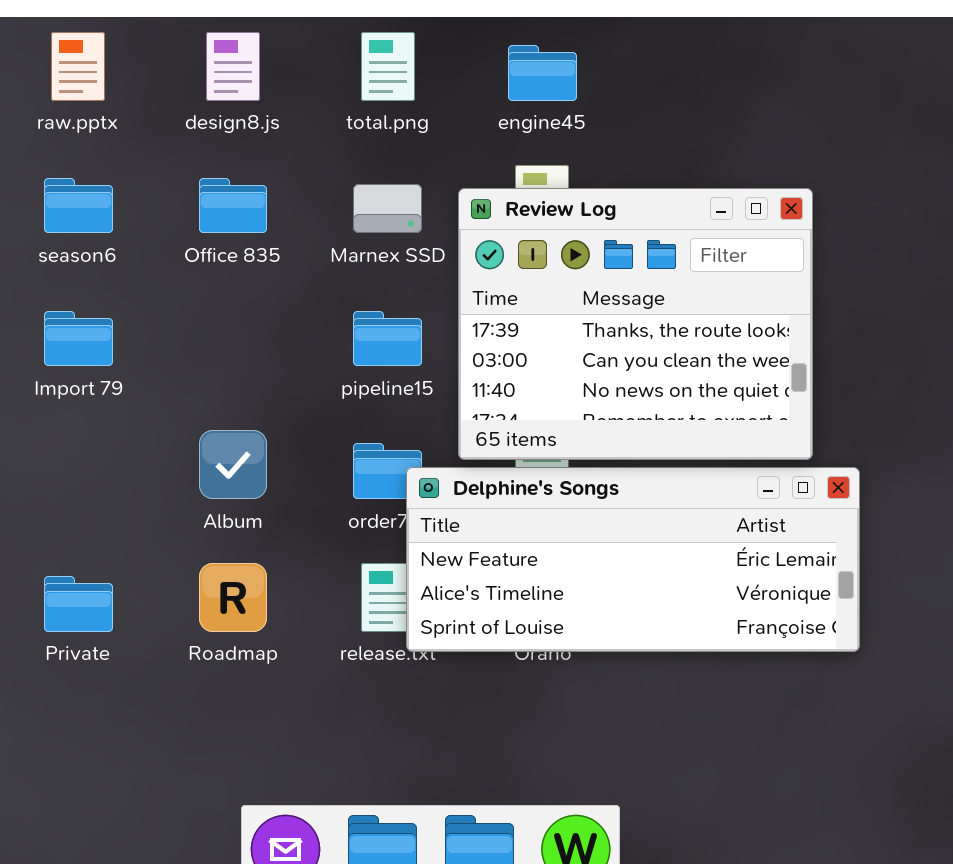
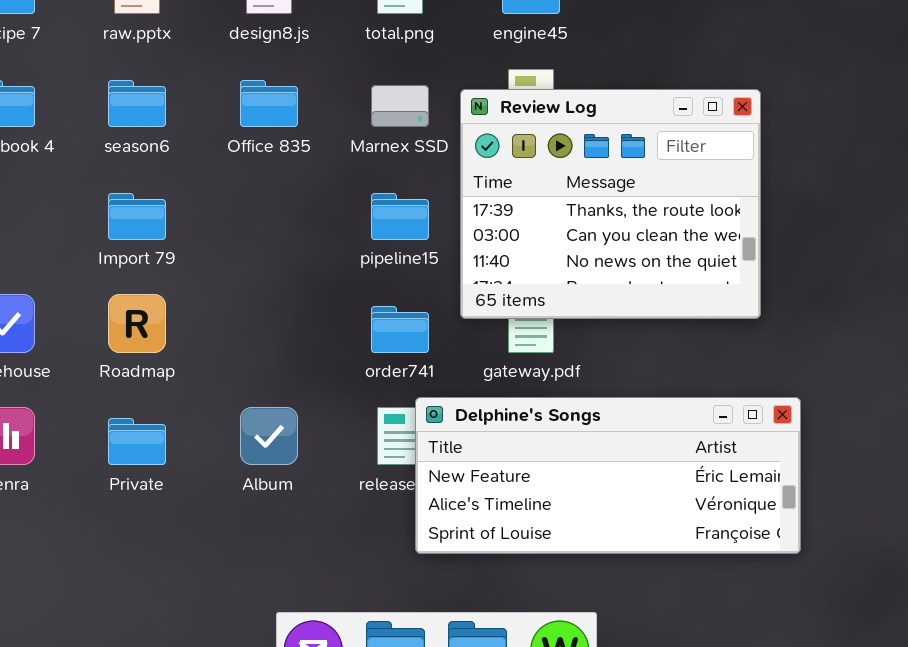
Album: [199,430,267,499] -> [240,407,298,465], moved
Delphine's Songs: [406,467,860,652] -> [415,397,801,554], moved
Roadmap: [199,563,267,632] -> [108,294,166,353], moved

